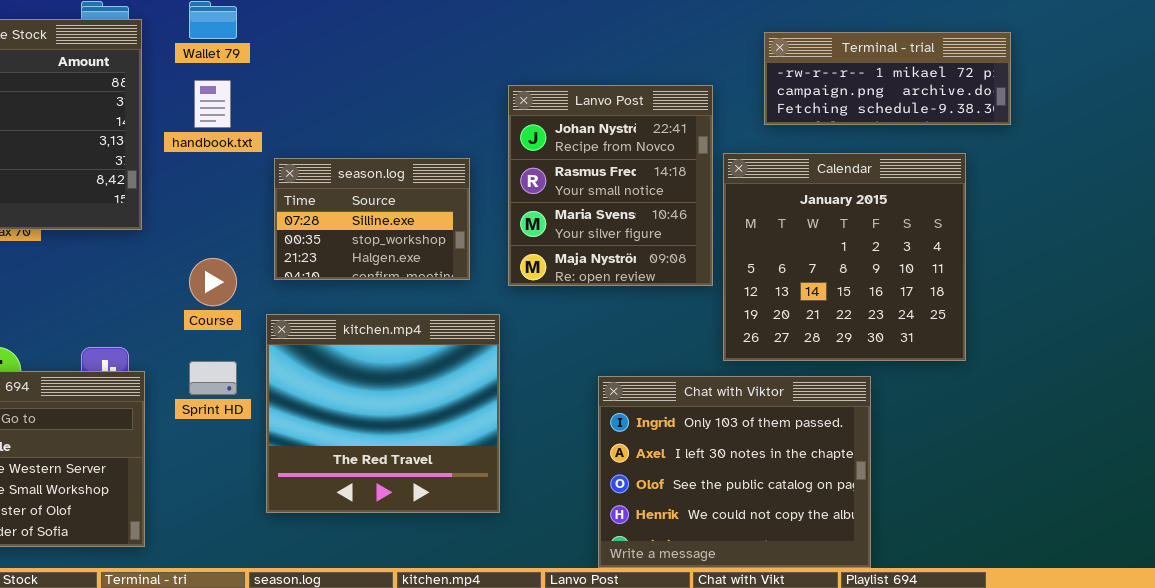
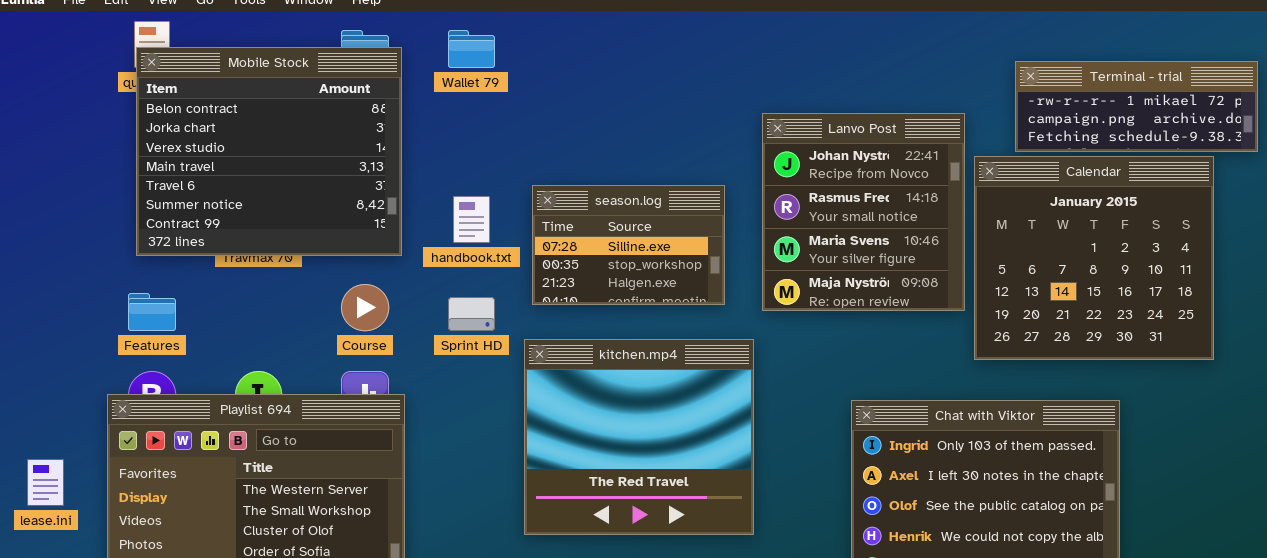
handbook.txt: [194,80,231,128] -> [453,196,490,243], moved
Calendar: [723,153,966,361] -> [974,156,1214,360], moved
Course: [189,258,237,306] -> [341,284,389,331], moved
Sprint HD: [189,361,237,395] -> [448,297,495,331], moved

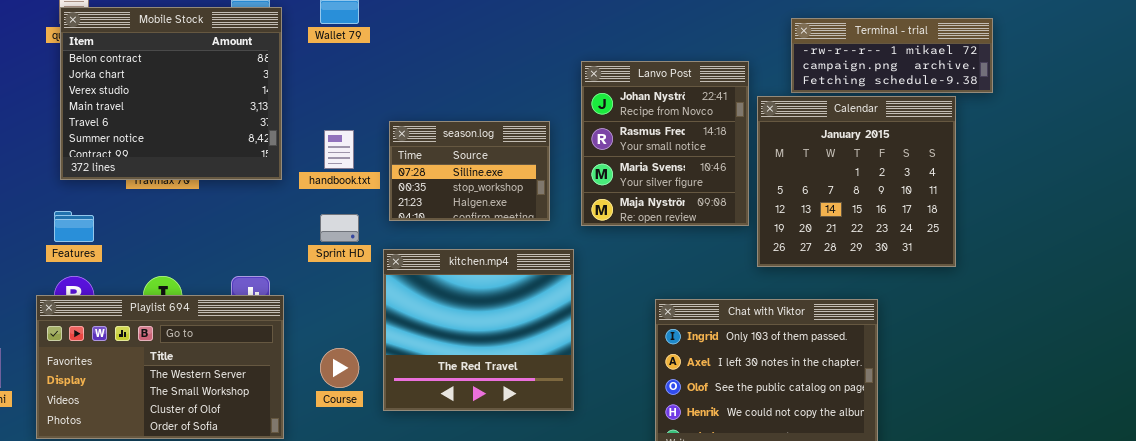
Course: [341,284,389,331] -> [320,348,359,388], moved

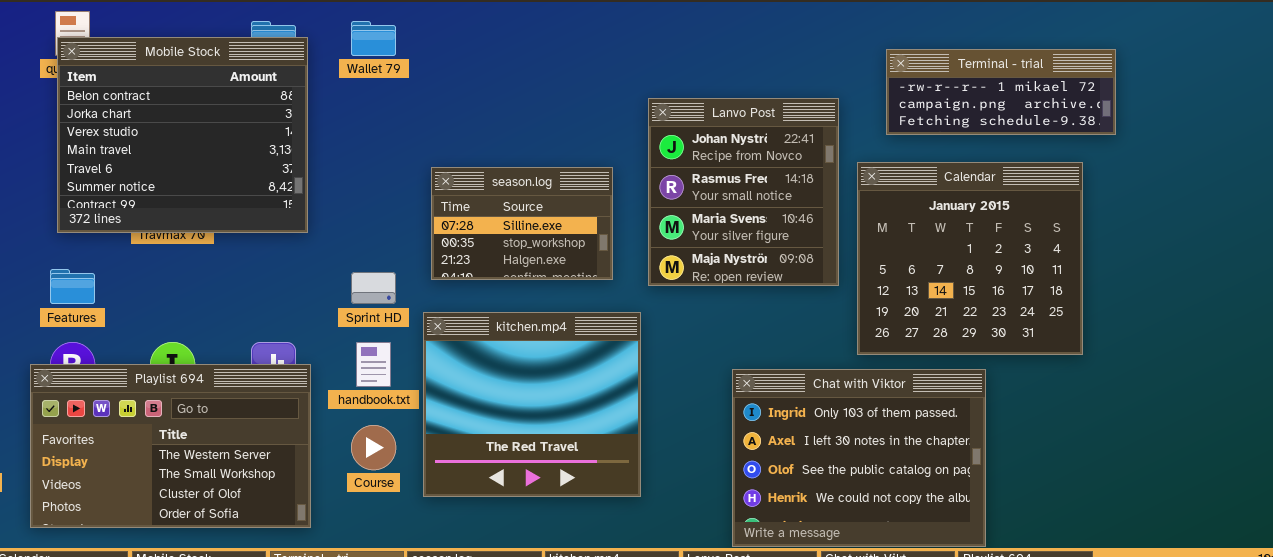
Calendar: [757,96,956,267] -> [857,162,1083,355], moved
handbook.txt: [324,130,354,169] -> [356,342,391,387], moved

